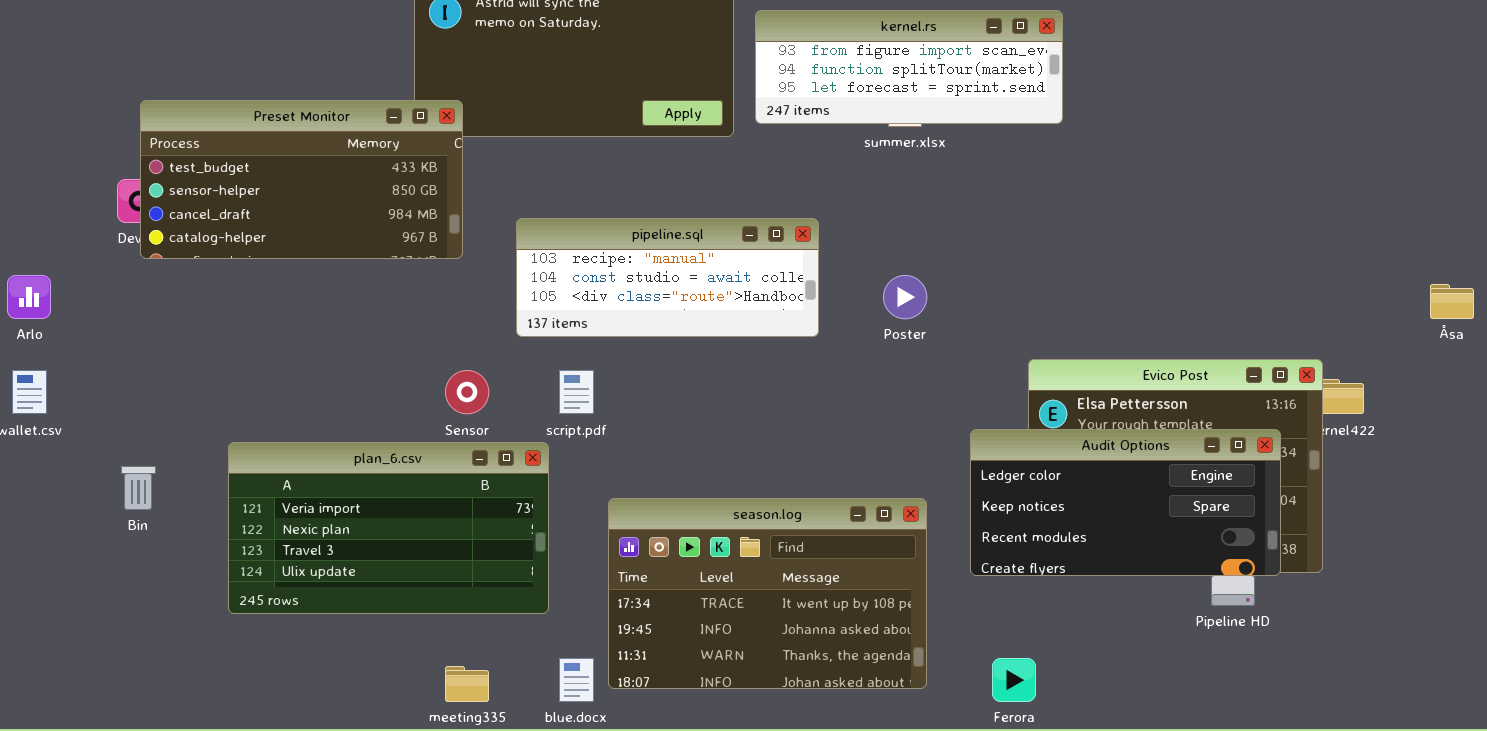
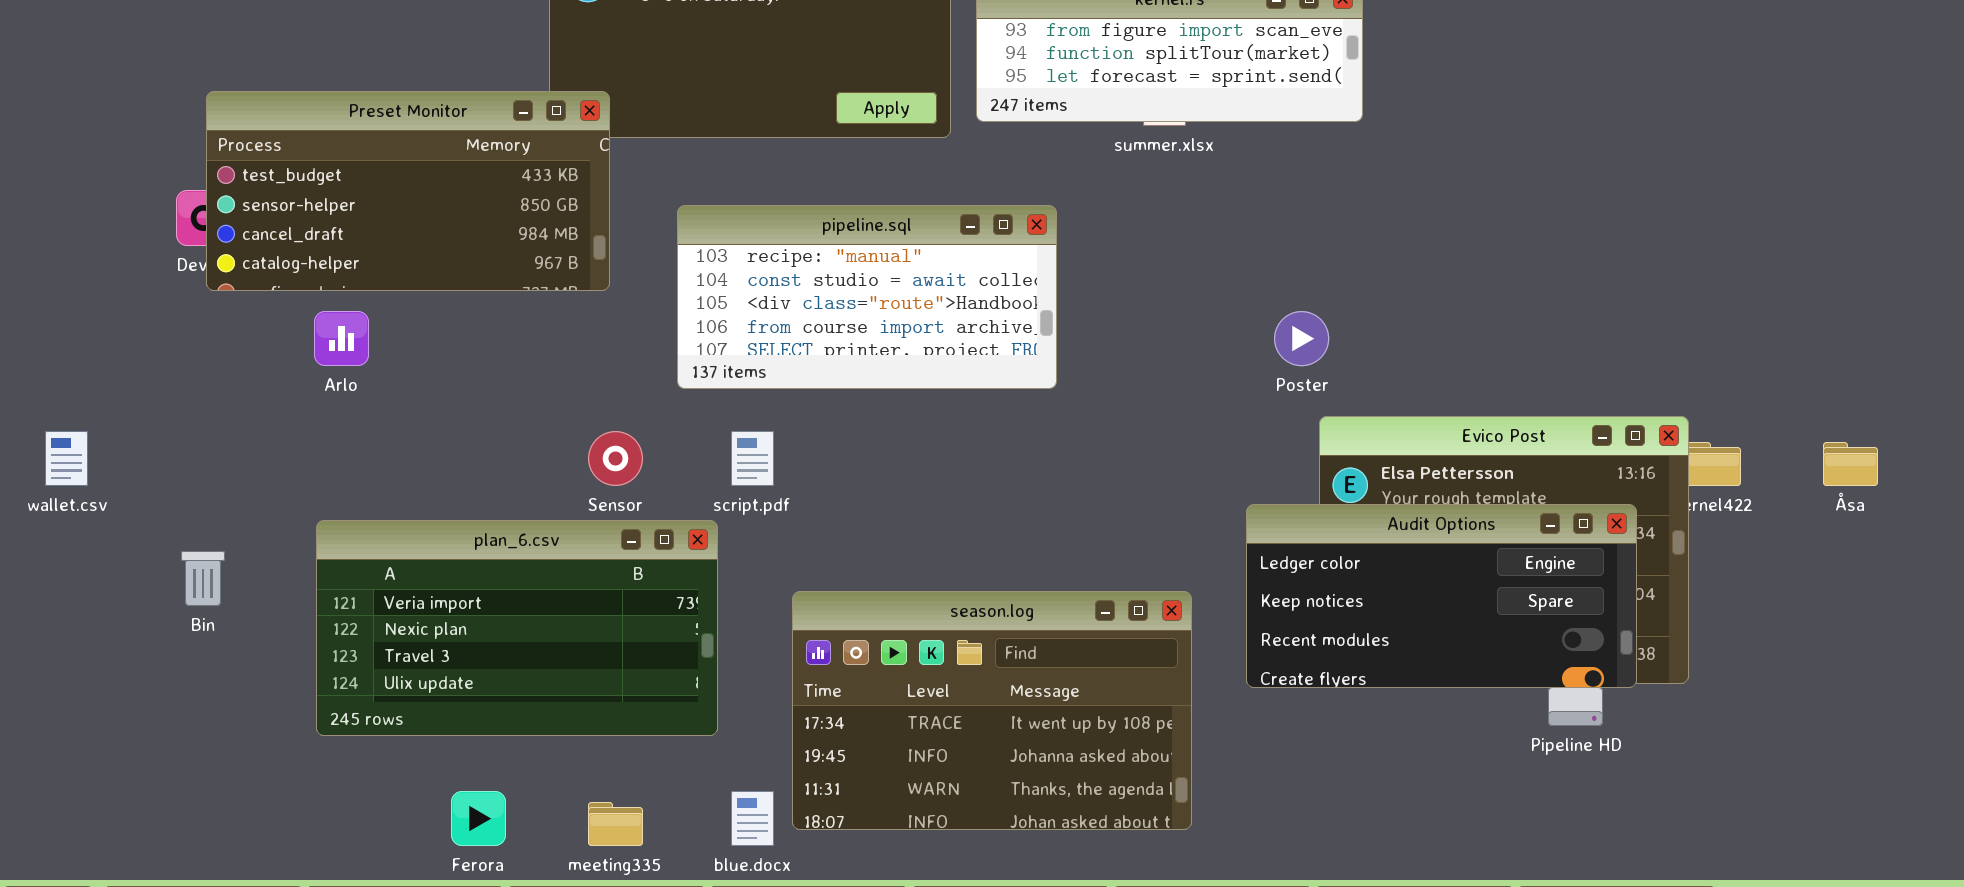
pipeline.sql: [516,218,819,337] -> [677,205,1057,389], resized
Arlo: [7,275,51,319] -> [314,311,369,366], moved
Poster: [883,275,927,319] -> [1274,311,1329,366], moved
Åsa: [1430,284,1474,319] -> [1823,442,1878,486], moved
Ferora: [992,658,1036,702] -> [451,791,506,846], moved

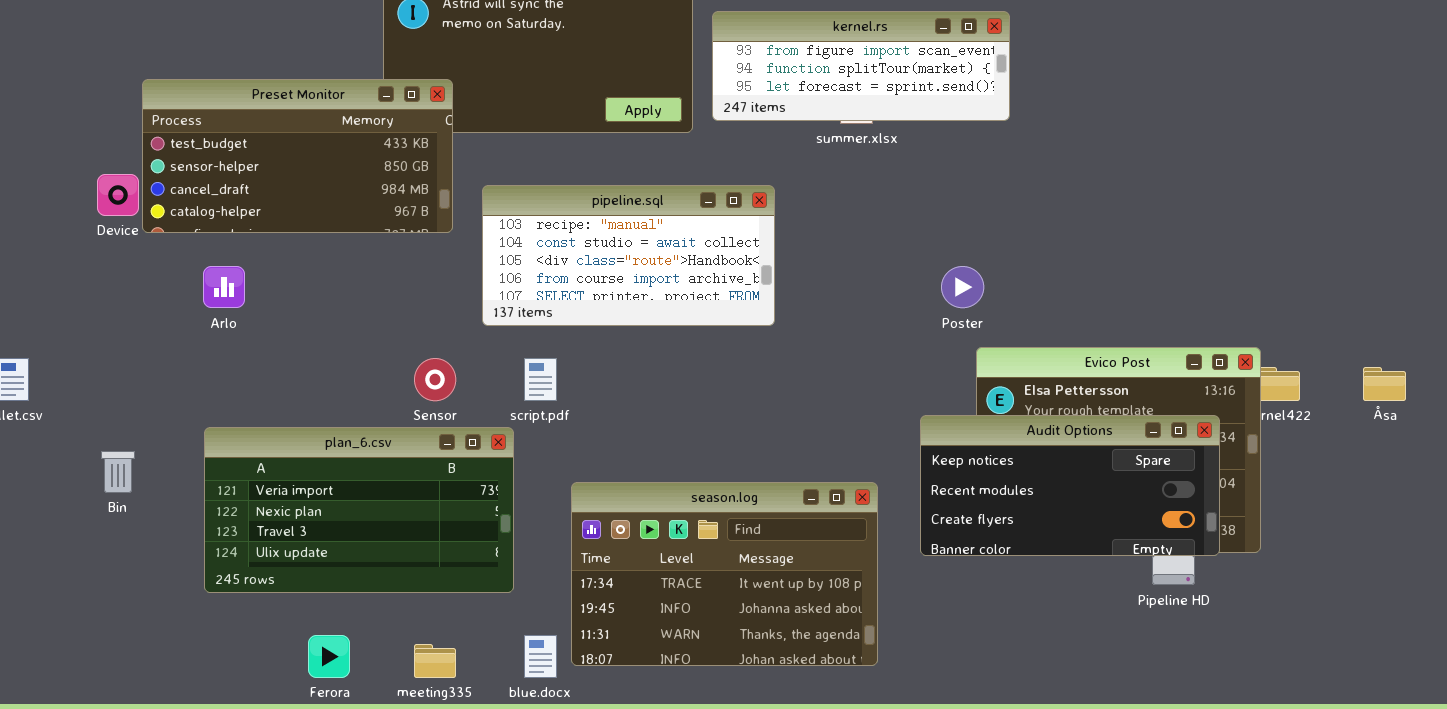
Preset Monitor: [206,91,610,291] -> [142,79,453,233], moved
Audit Options: [1246,504,1637,688] -> [920,415,1220,556], scrolled down 1 row

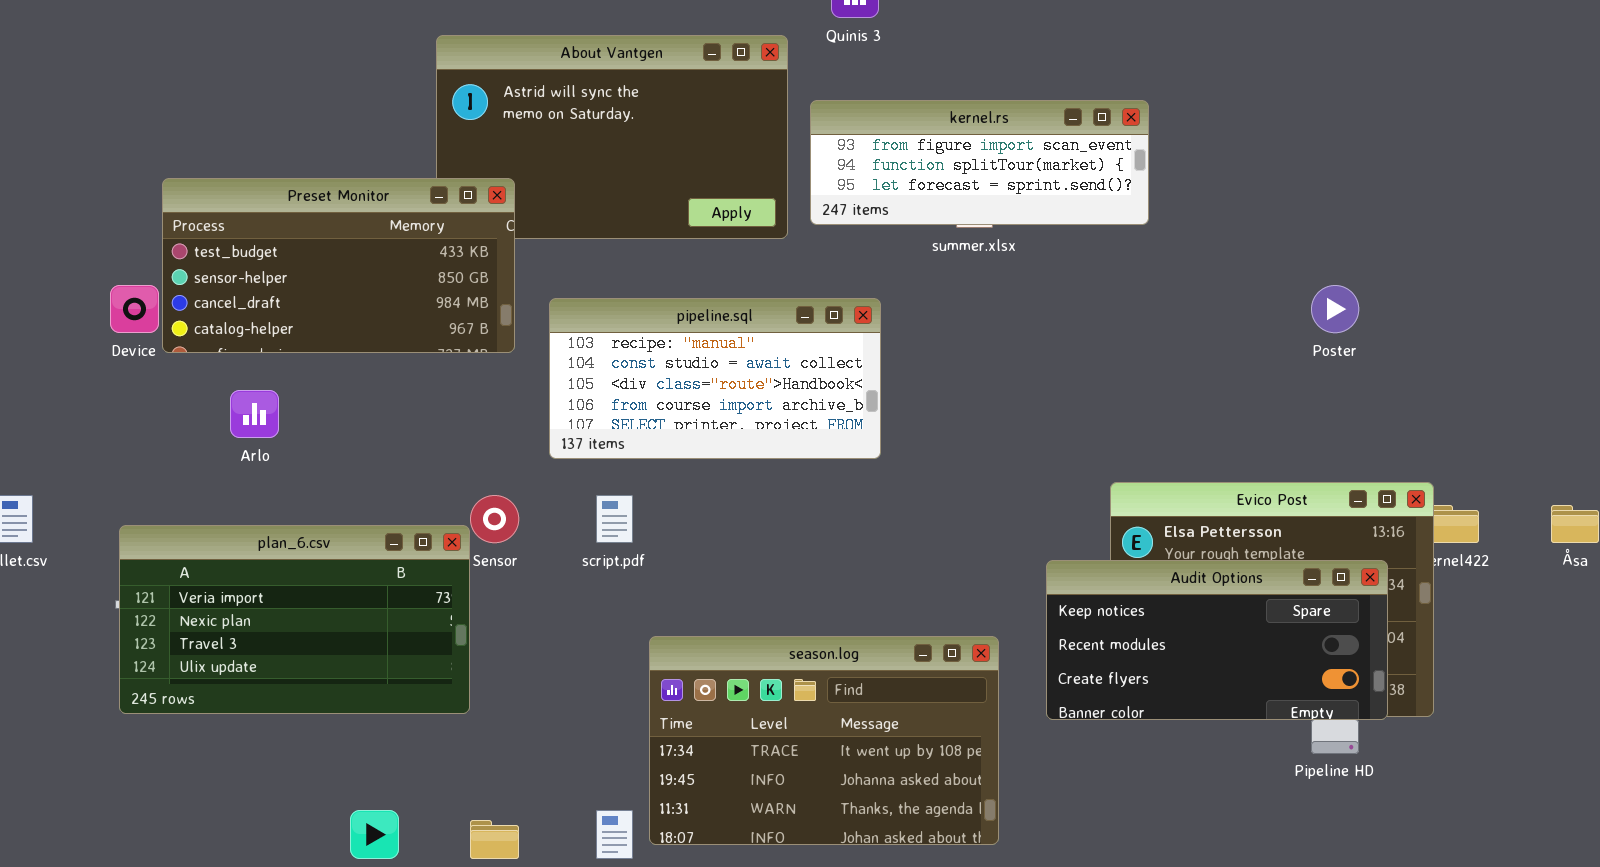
Poster: [941,266,984,308] -> [1311,285,1359,333], moved
plan_6.csv: [204,427,514,593] -> [119,525,470,714], moved

